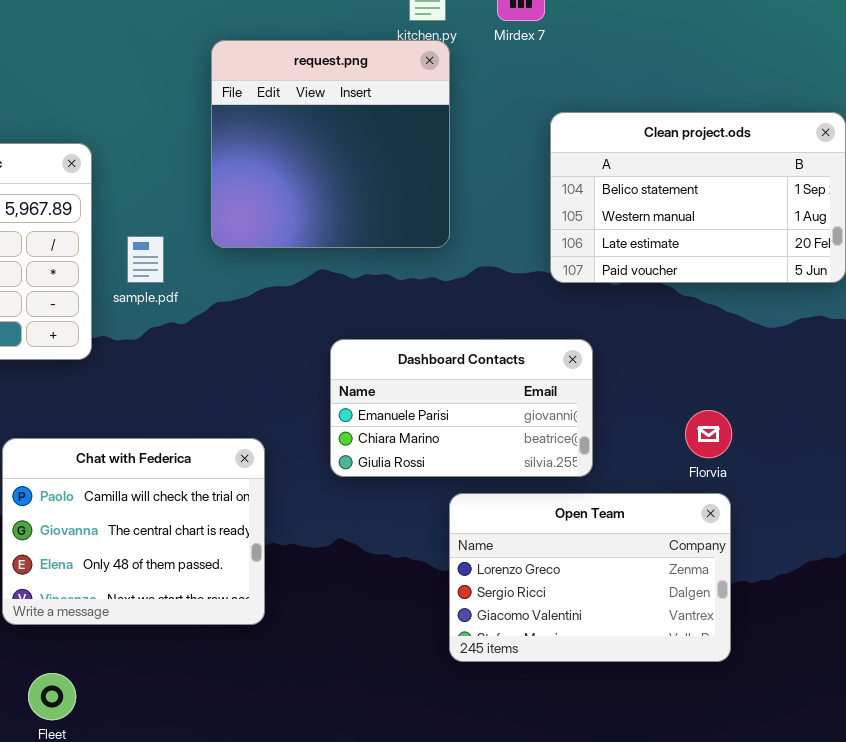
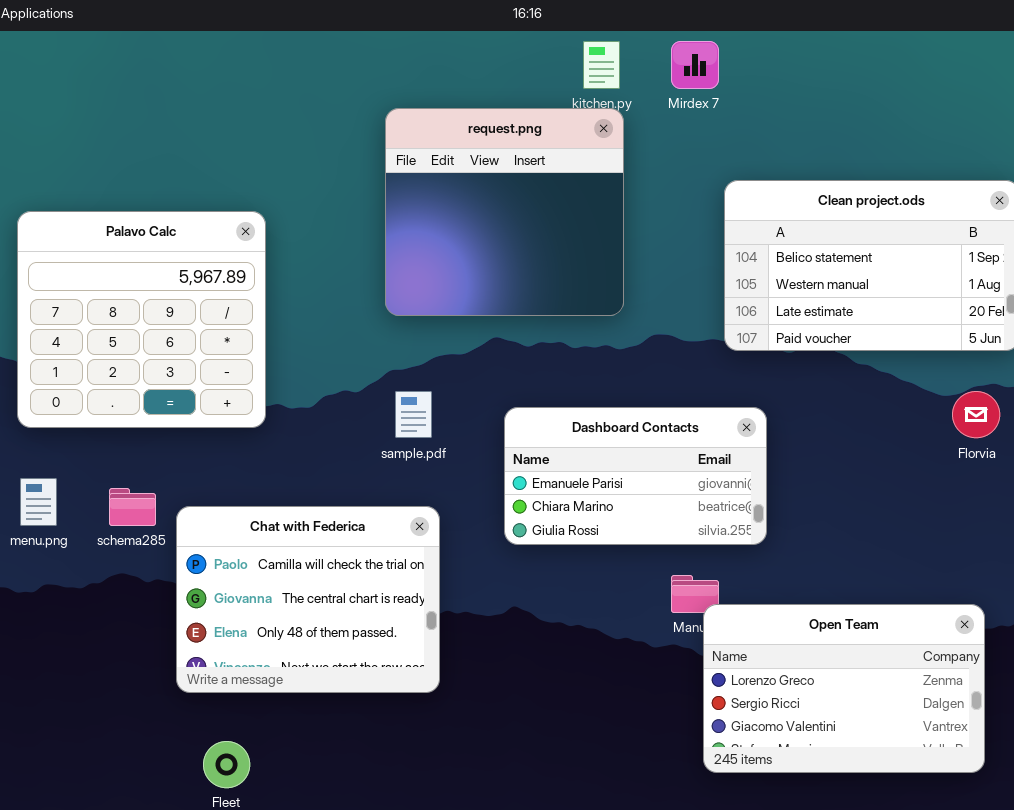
sample.pdf: [127,236,164,283] -> [395,391,432,438], moved
Florvia: [685,410,732,458] -> [952,391,1000,438], moved
Open Team: [449,493,731,662] -> [703,604,985,773], moved

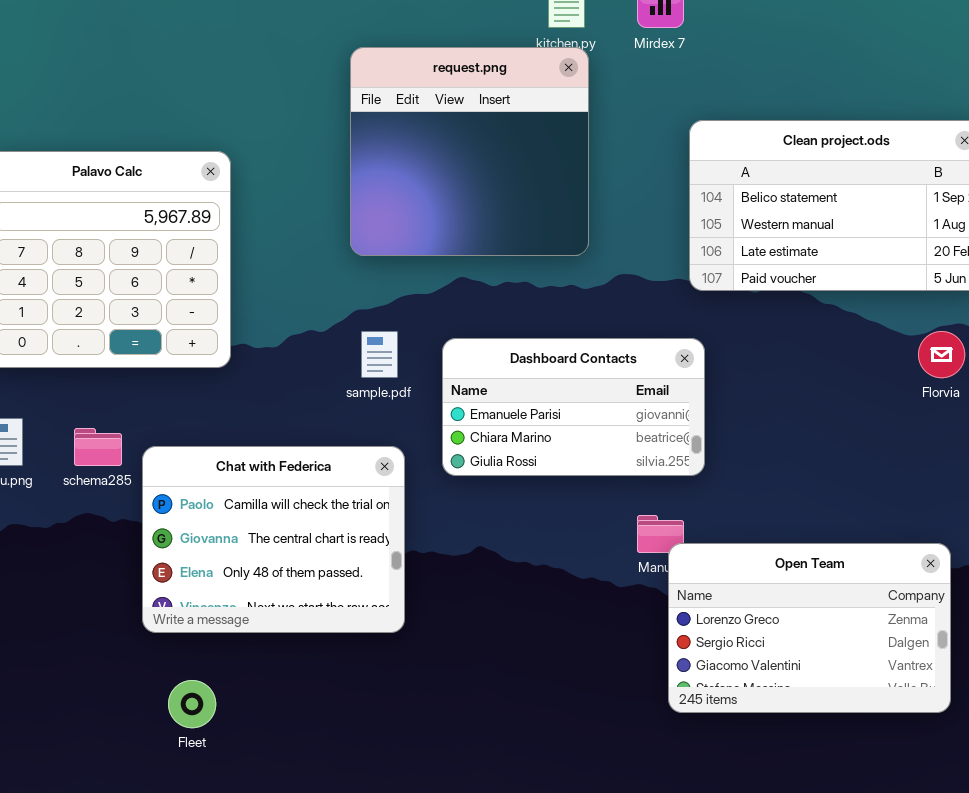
Dashboard Contacts: [504,407,767,545] -> [442,338,705,476], moved

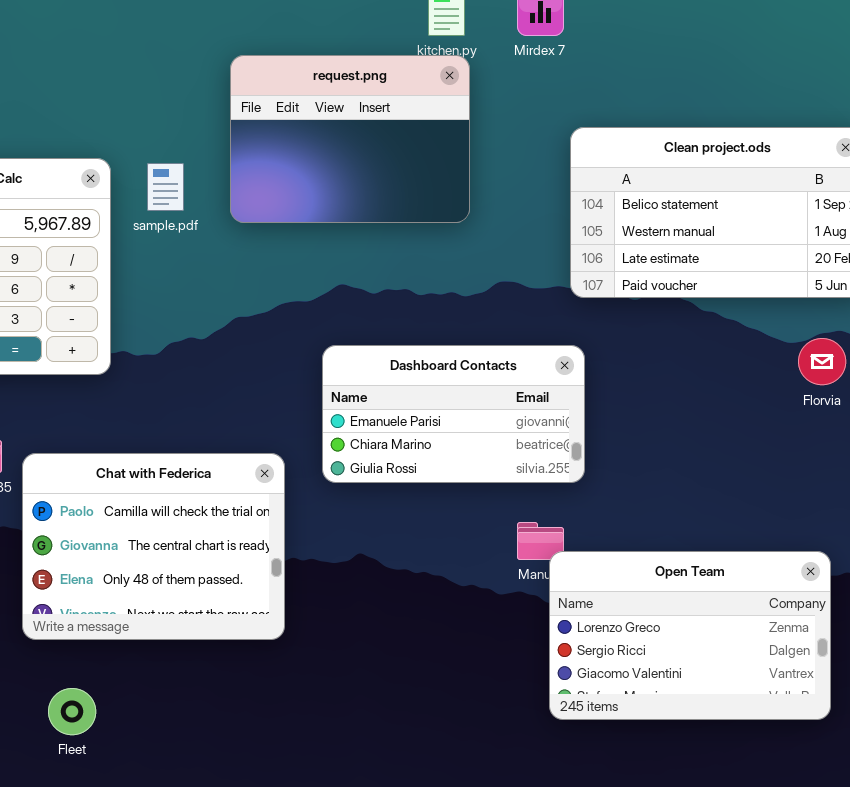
request.png: [350,47,589,256] -> [230,55,470,223], resized
sample.pdf: [361,331,398,378] -> [147,163,184,211], moved

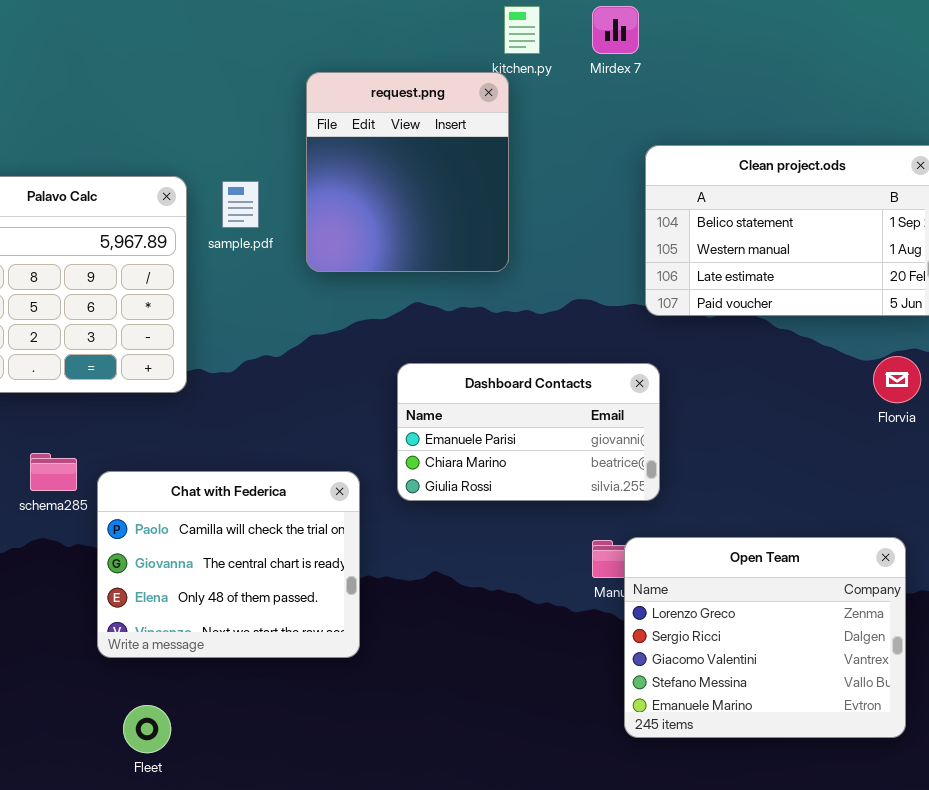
request.png: [230,55,470,223] -> [306,72,509,272], resized
Open Team: [549,551,831,720] -> [624,537,906,738], resized

